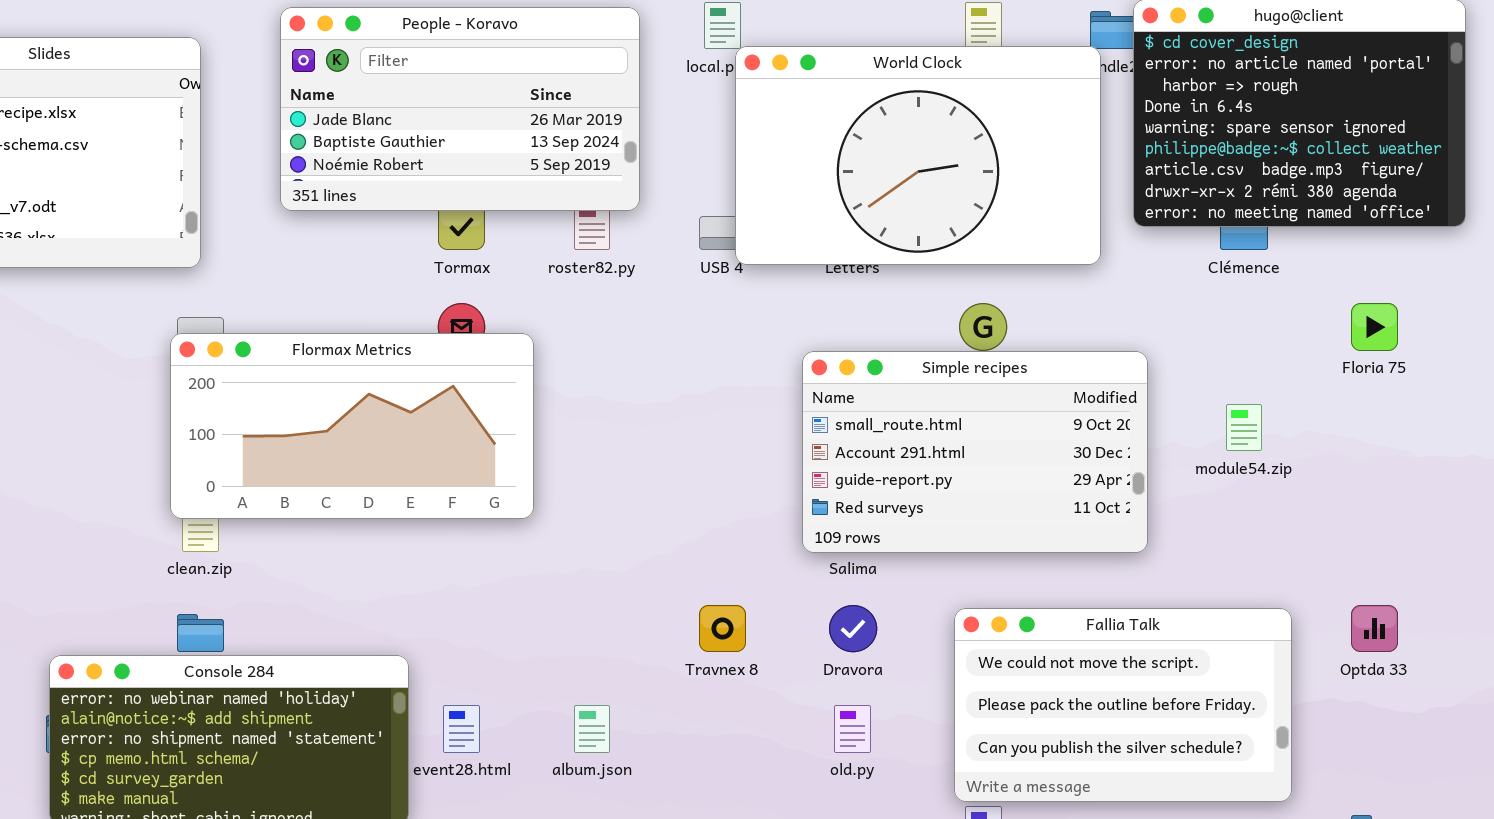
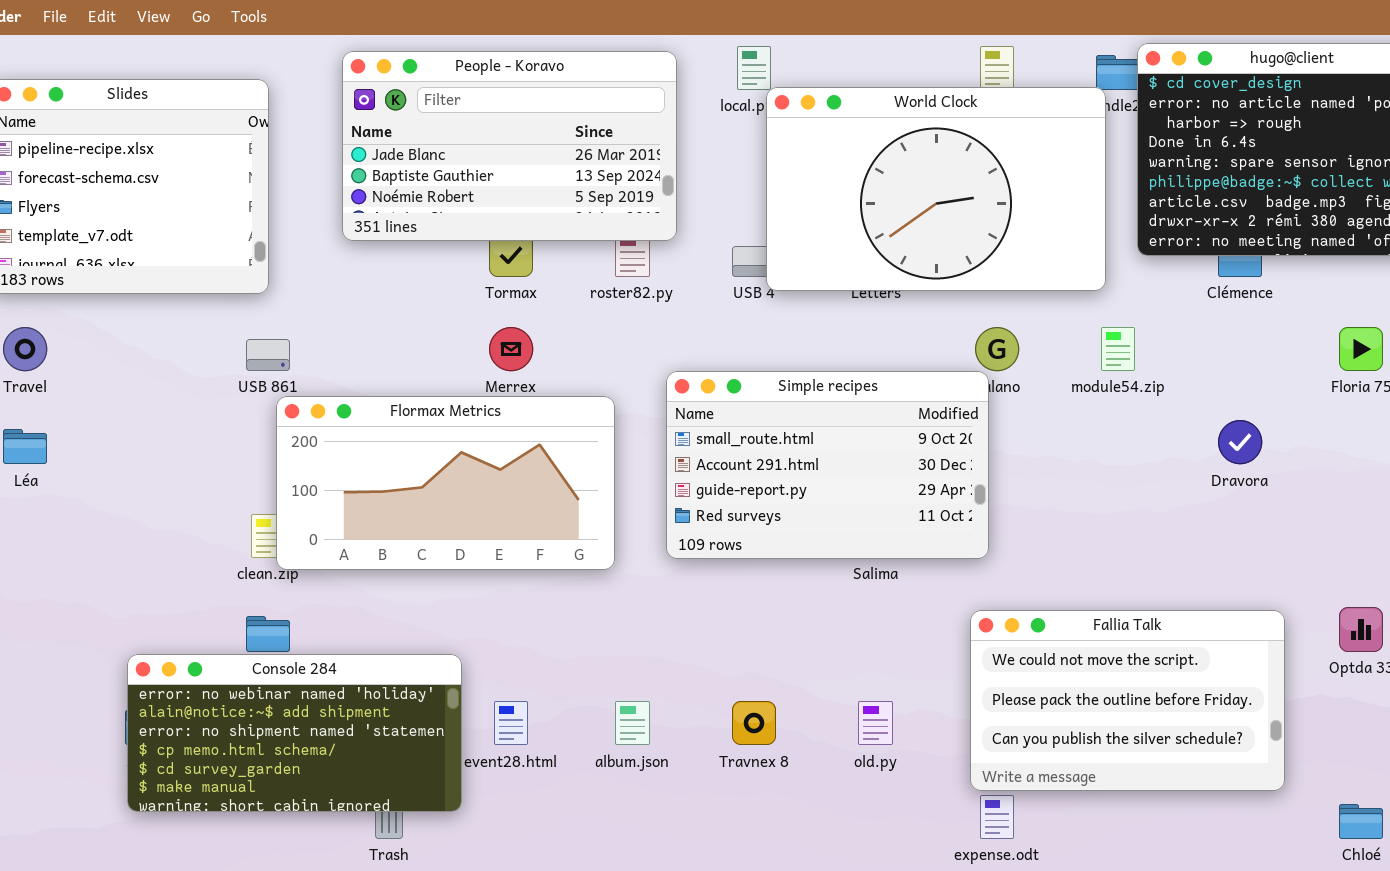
Flormax Metrics: [170,333,534,519] -> [276,396,615,570], moved
Simple recipes: [802,351,1148,553] -> [666,371,989,559], moved
module54.zip: [1226,404,1262,451] -> [1101,327,1135,371], moved
Travnex 8: [699,605,746,652] -> [732,701,776,745], moved
Dravora: [829,605,877,652] -> [1218,420,1262,464], moved

